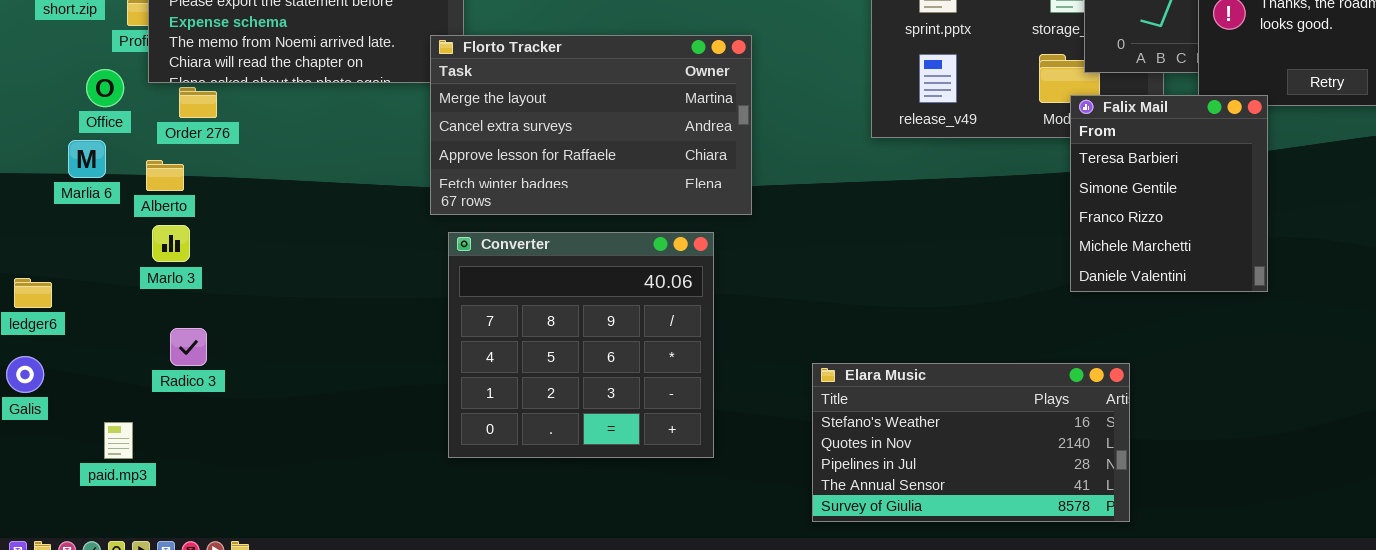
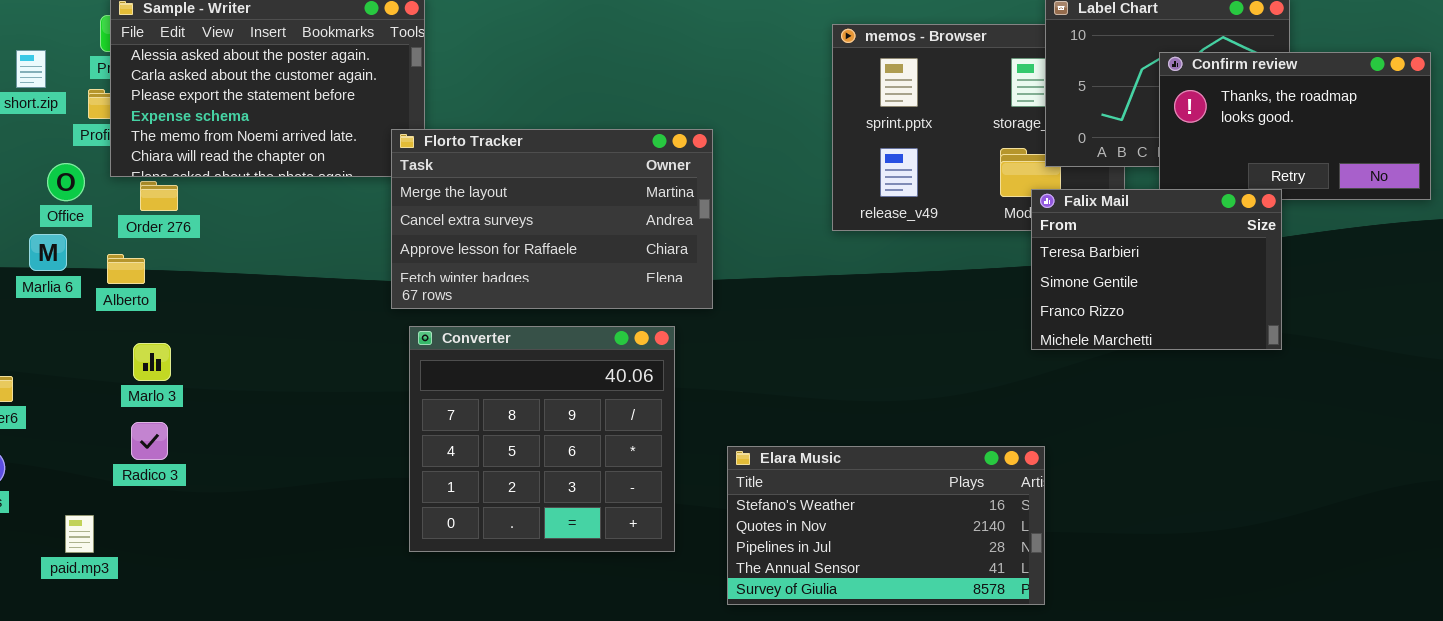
Falix Mail: [1070,95,1268,292] -> [1031,189,1282,350], resized
Marlo 3: [152,225,190,262] -> [133,343,171,381], moved
Elara Music: [812,363,1130,522] -> [727,446,1045,605], moved

